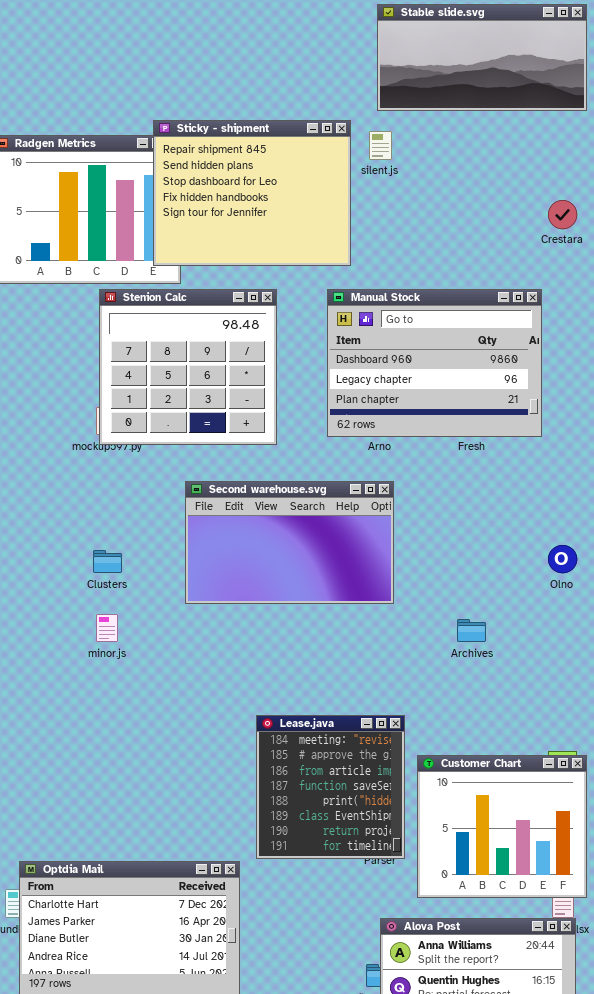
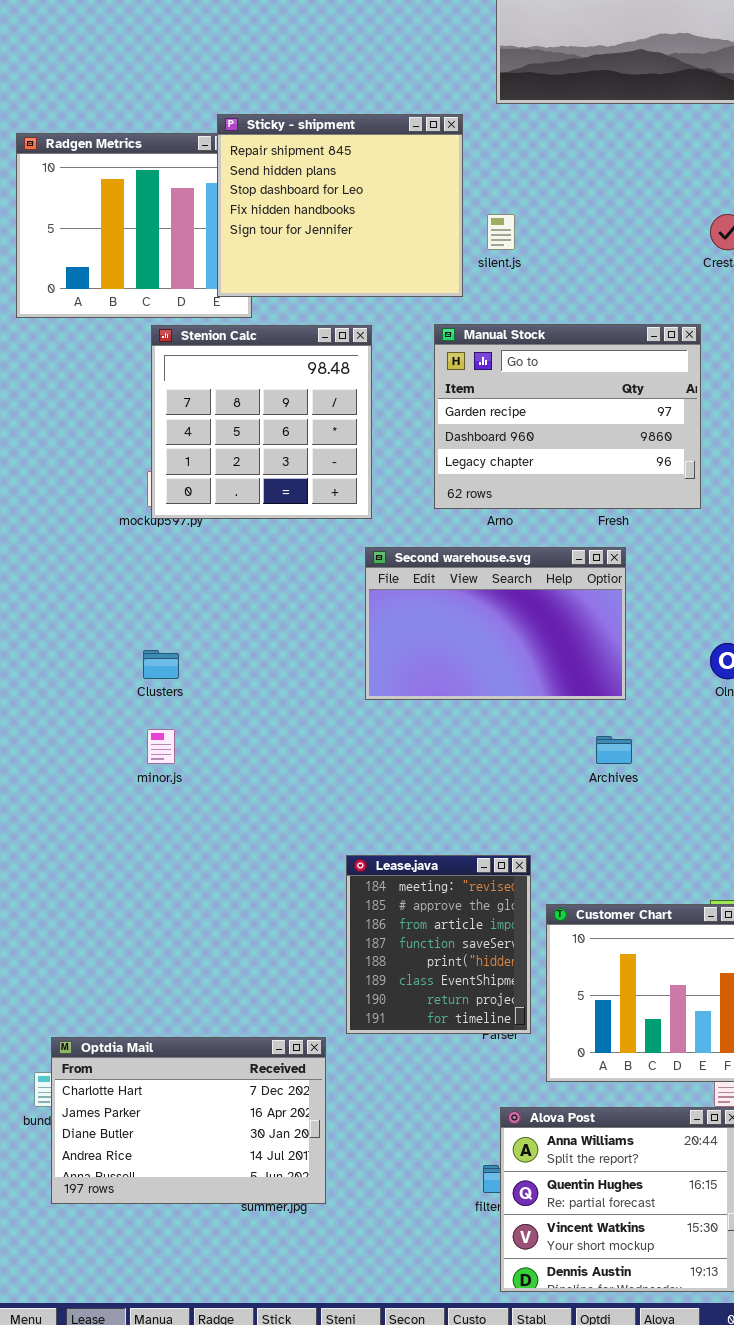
silent.js: [369,131,392,160] -> [487,214,515,250], moved
Manual Stock: [327,289,542,437] -> [434,324,701,509], scrolled up 1 row
Second warehouse.svg: [185,481,394,604] -> [365,547,626,700], moved

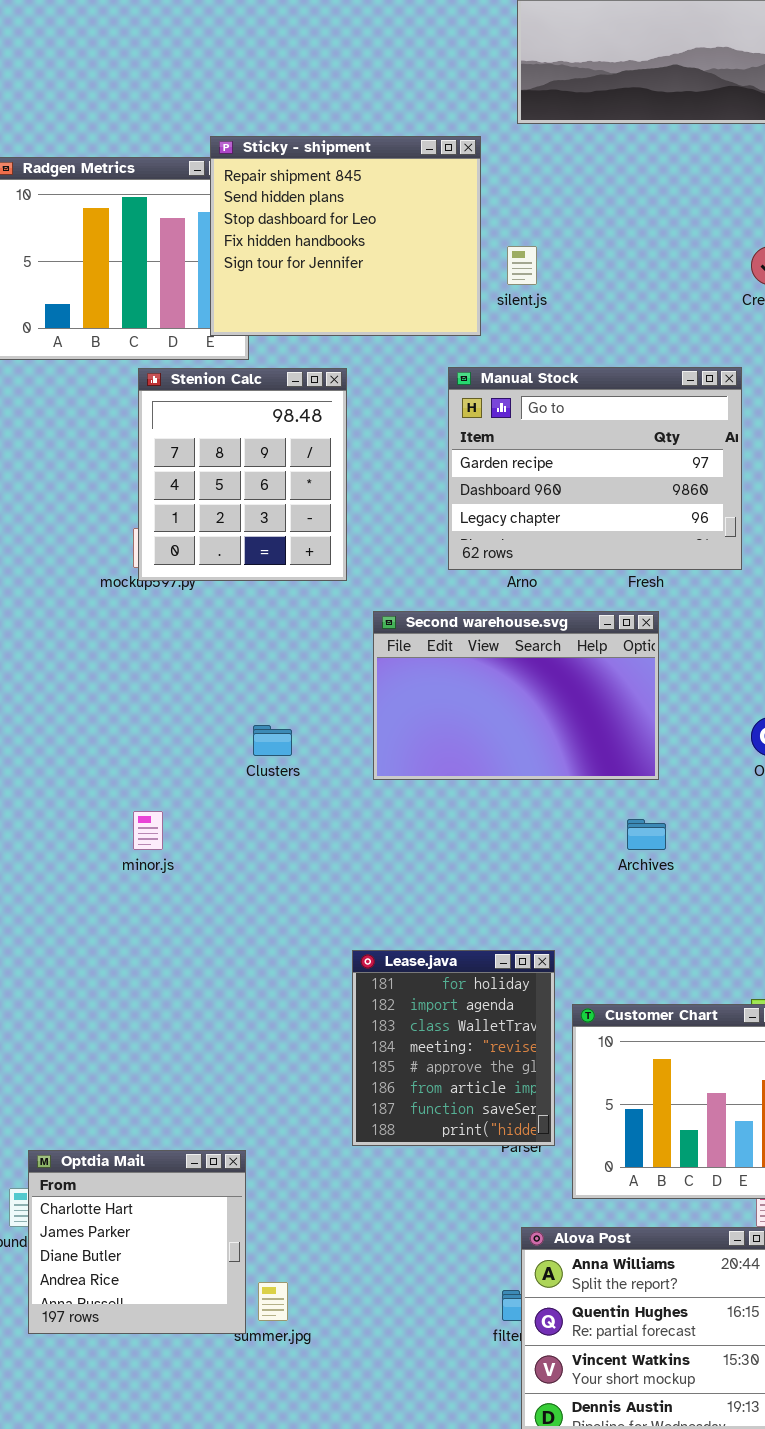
Stenion Calc: [151,325,372,519] -> [138,368,347,581], resized
Clusters: [143,650,179,679] -> [253,725,292,756], moved
Lease.java: [346,855,531,1034] -> [352,950,555,1146], scrolled up 3 rows
Optdia Mail: [51,1037,326,1204] -> [28,1150,246,1334], resized

